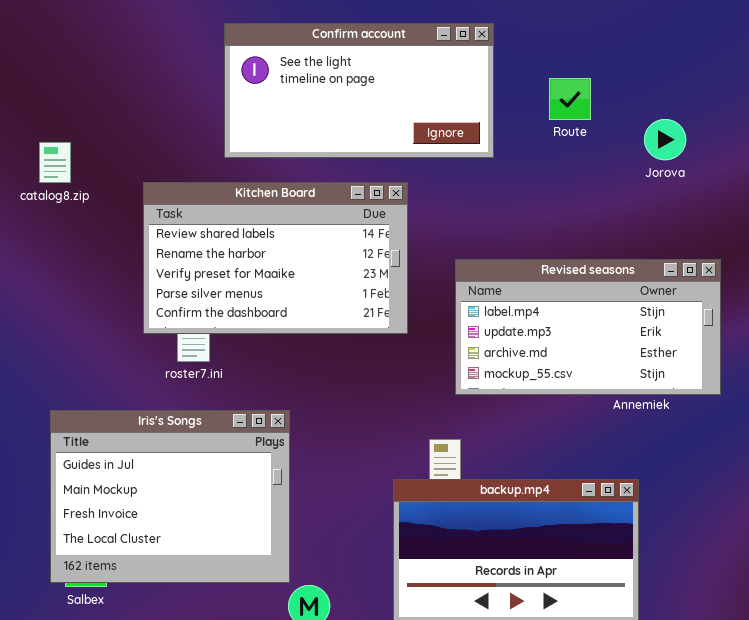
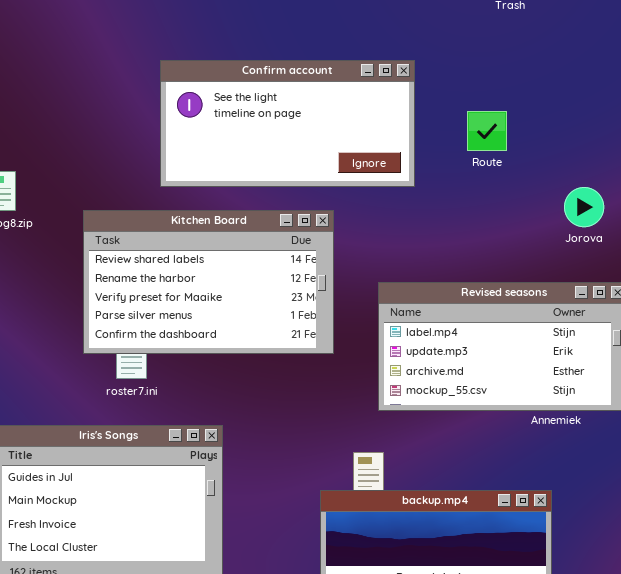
Jorova: [644,119,686,160] -> [564,187,604,227], moved

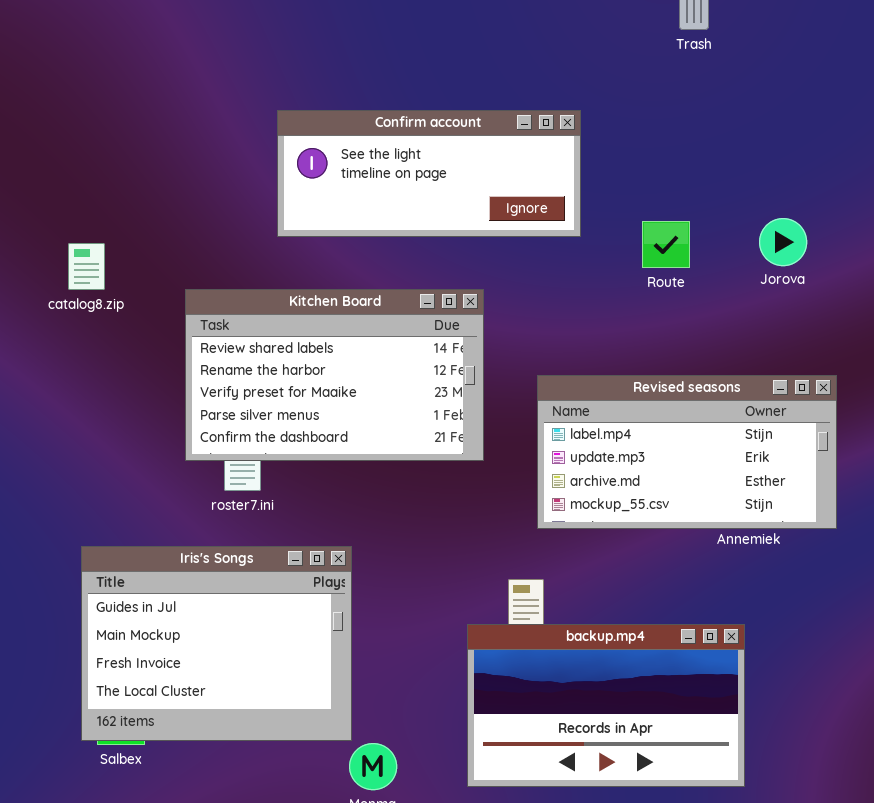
Confirm account: [160,60,415,187] -> [277,110,581,237], resized
Route: [467,111,507,151] -> [642,221,690,268], moved
Jorova: [564,187,604,227] -> [759,218,807,266], moved

